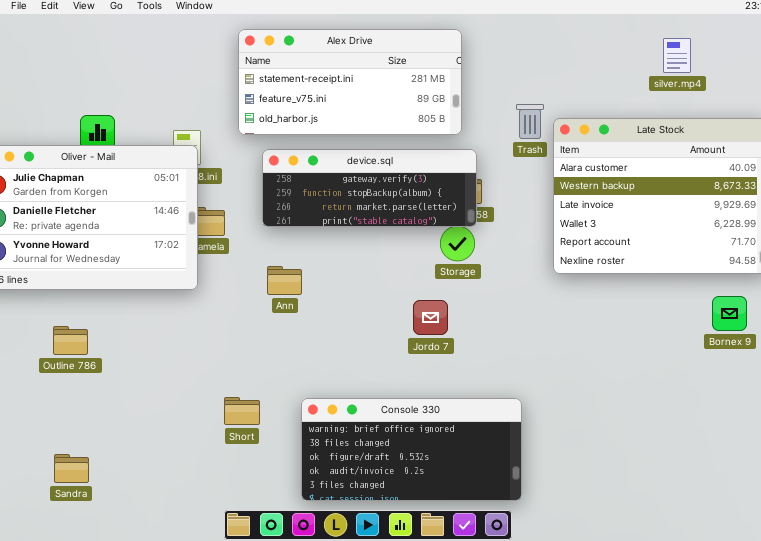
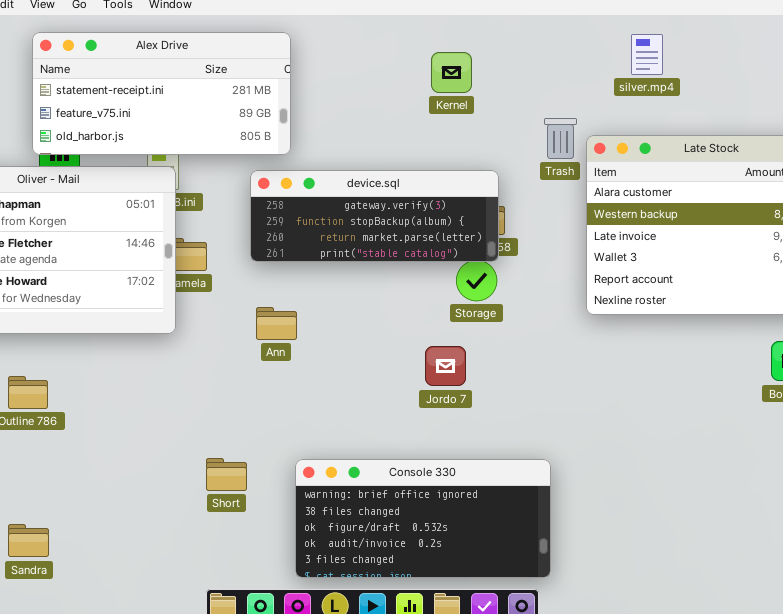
Alex Drive: [238,29,462,135] -> [32,32,291,155], moved
silver.mp4: [663,38,691,73] -> [631,34,663,75], moved

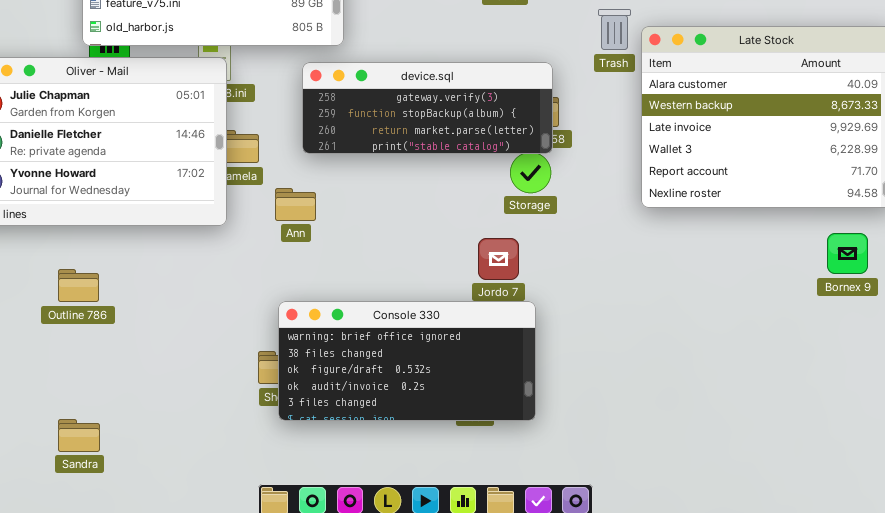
Ann: [256,307,297,340] -> [275,188,316,221], moved
Console 330: [295,459,551,578] -> [278,301,536,421], moved

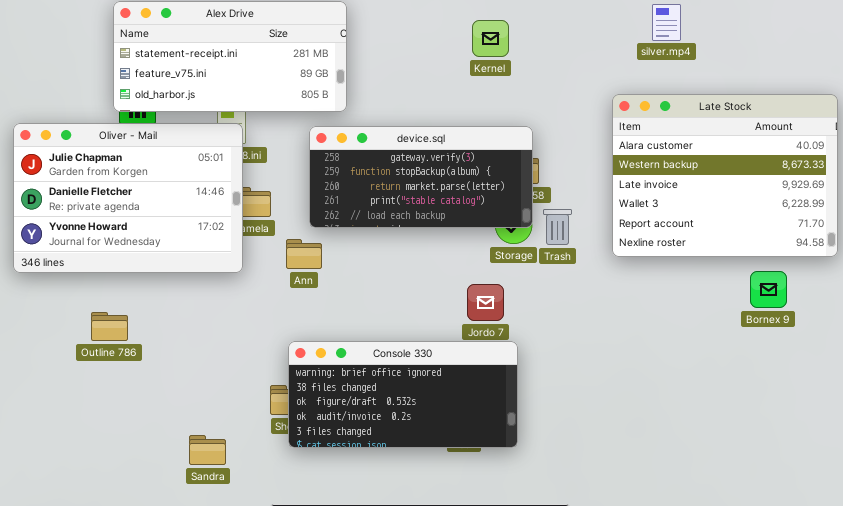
Trash: [598,9,631,50] -> [543,209,572,245], moved
device.sql: [302,62,553,154] -> [309,126,533,228], resized
Bornex 9: [827,233,868,274] -> [750,271,787,308], moved
Sandra: [58,419,100,452] -> [189,435,226,465], moved

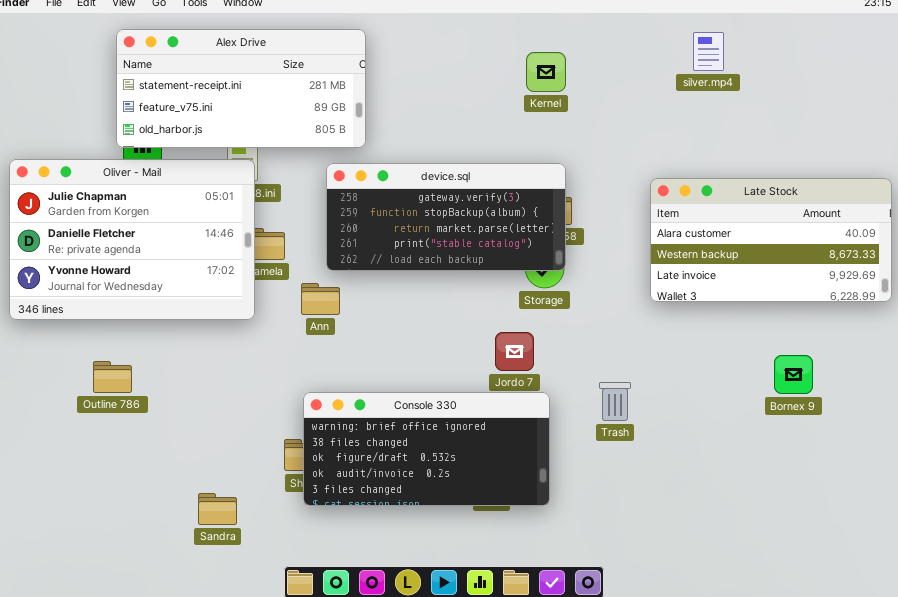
Kernel: [472,20,509,57] -> [526,52,566,92], moved
Late Stock: [612,94,838,257] -> [650,178,892,302], resized
Trash: [543,209,572,245] -> [599,382,631,421], moved
Bornex 9: [750,271,787,308] -> [774,355,813,394], moved

